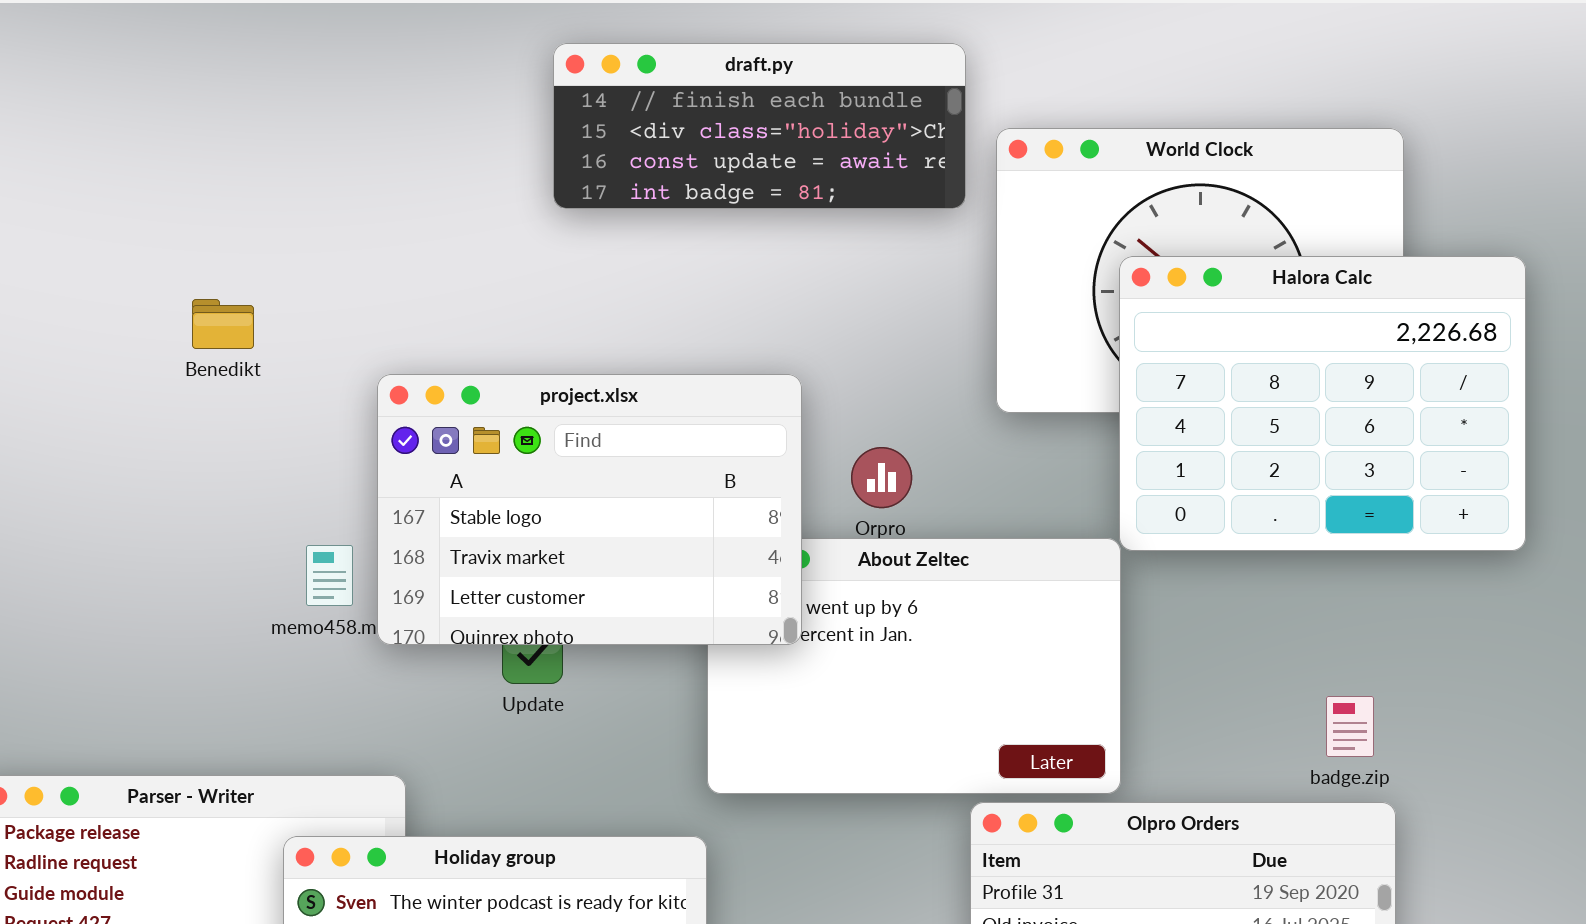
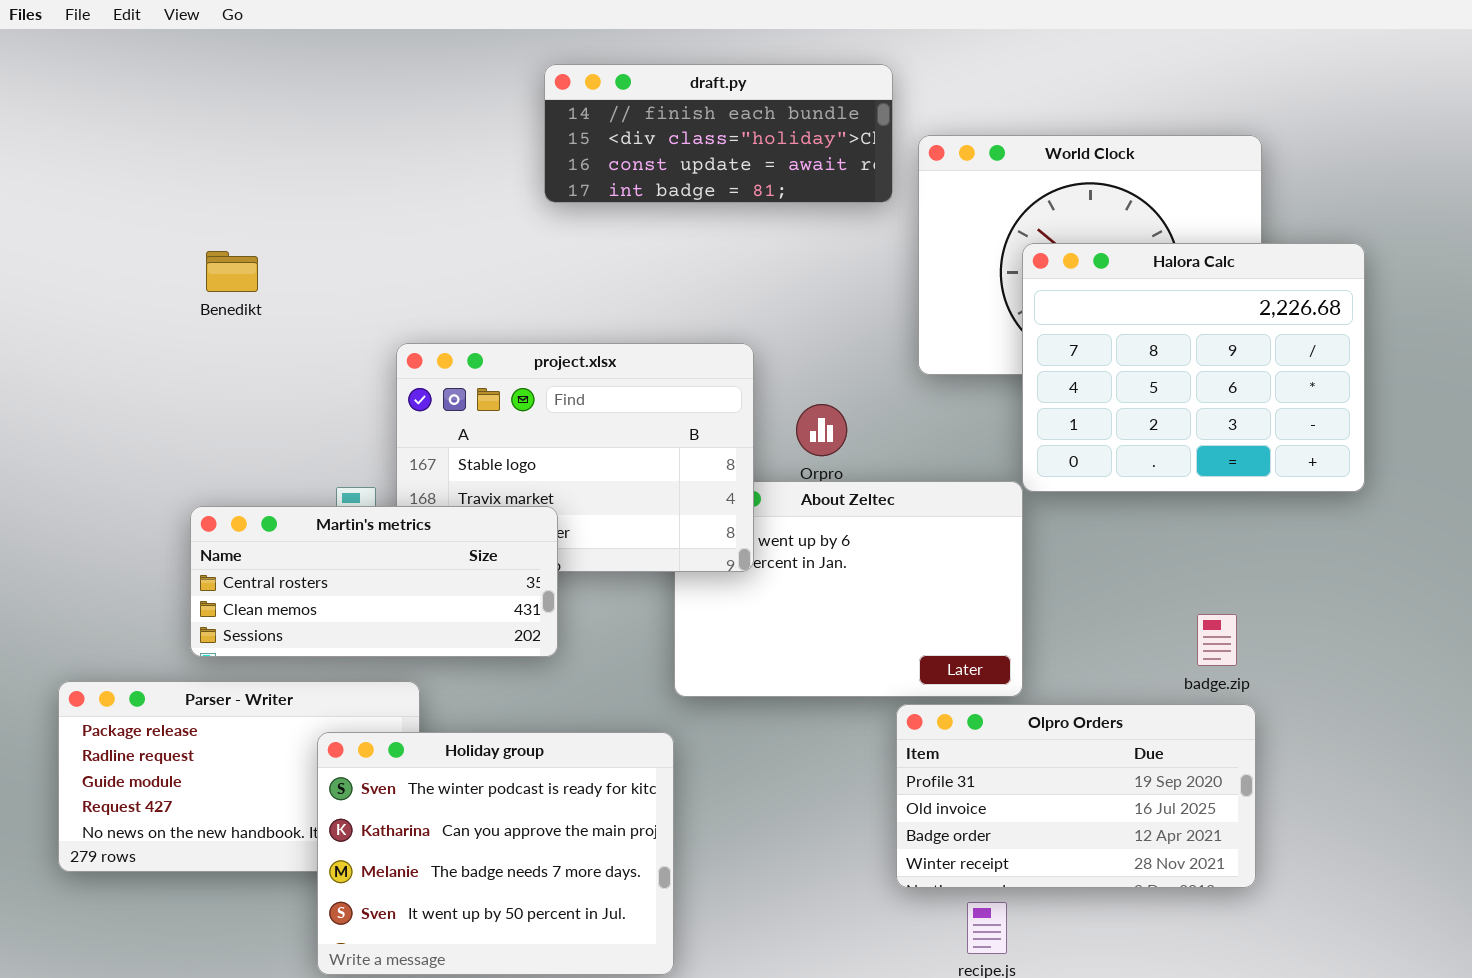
Benedikt: [192,299,254,349] -> [206,251,258,292], moved
Martin's metrics: none -> [190,506,558,657], opened

